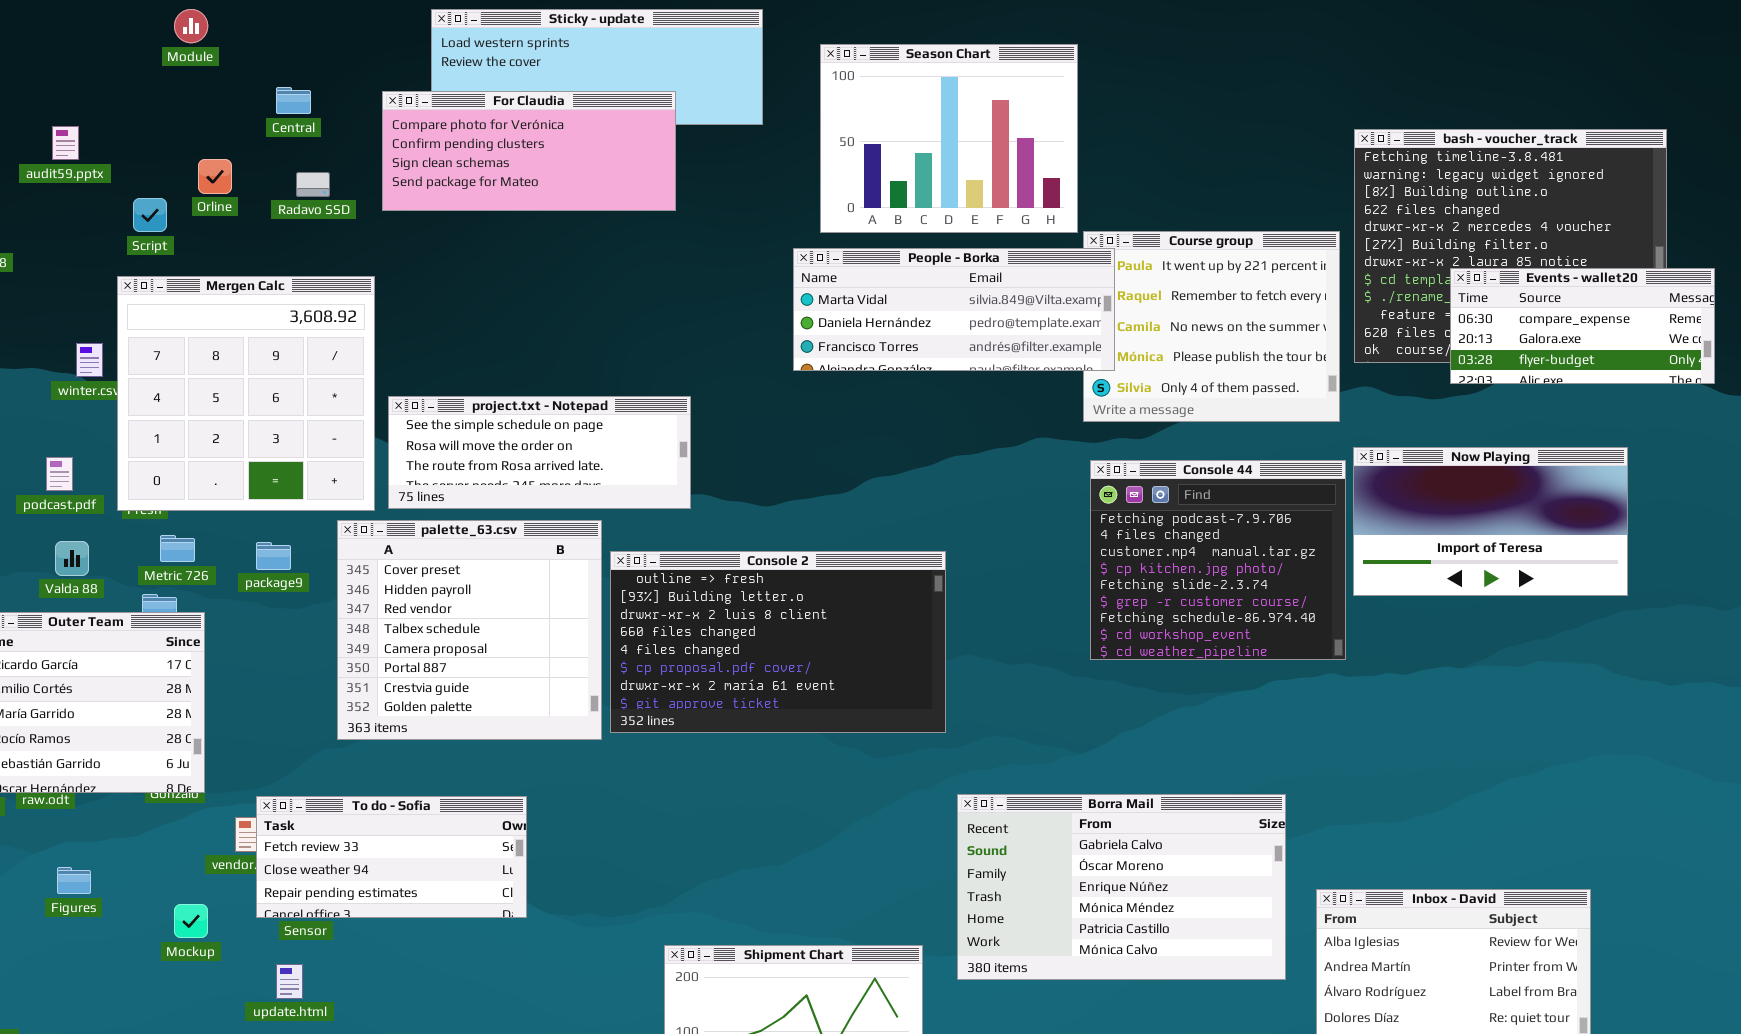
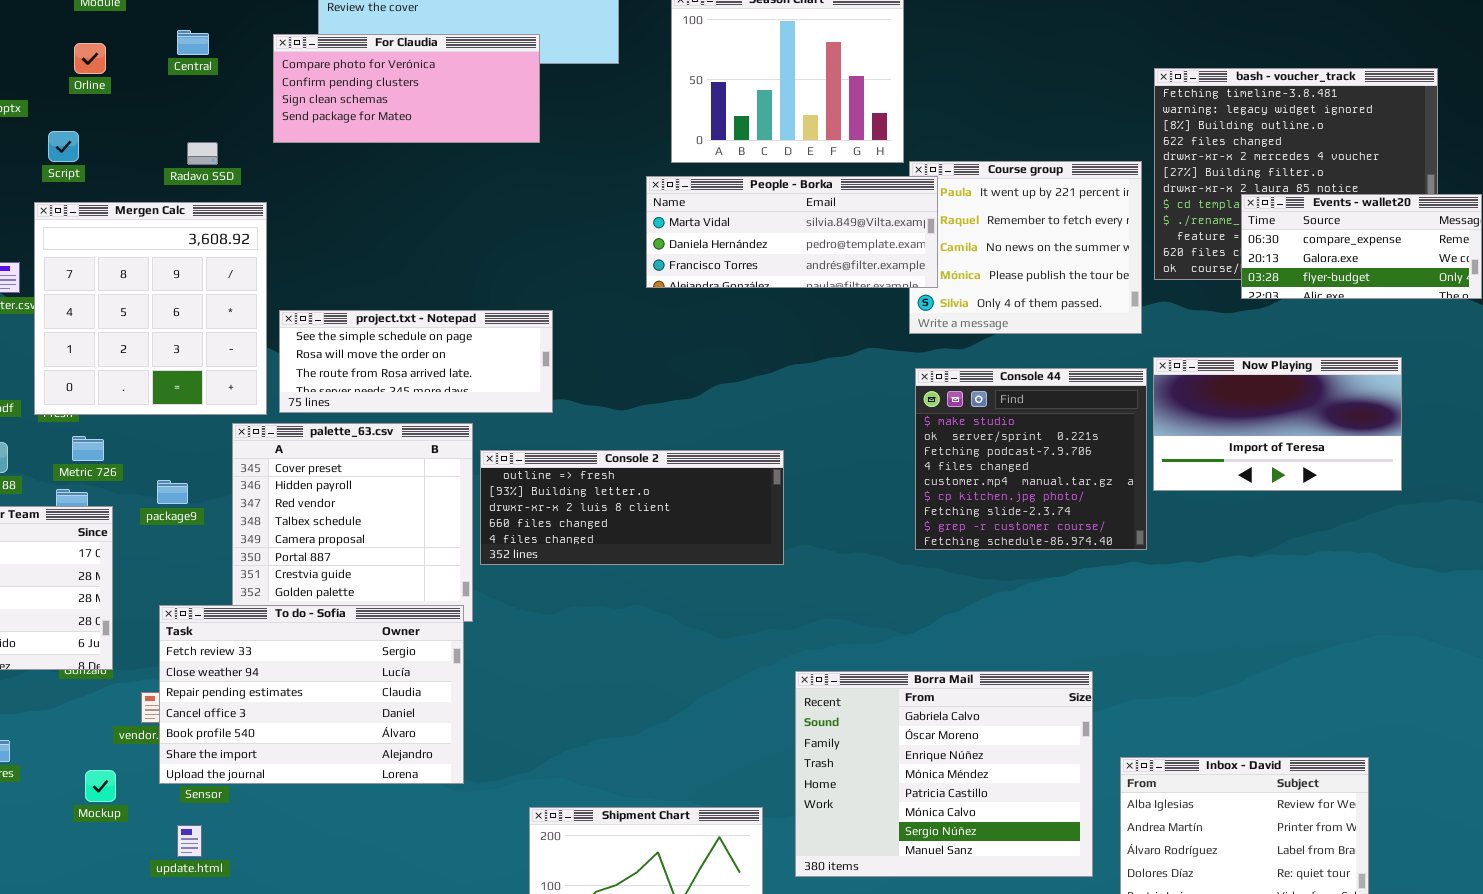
Orline: [198,159,232,194] -> [74,43,106,74], moved
Radavo SSD: [296,172,330,197] -> [187,142,218,165], moved
Console 44: [1090,460,1346,660] -> [915,368,1147,550], scrolled up 2 rows
package9: [256,542,291,570] -> [157,480,188,504], moved
Console 2: [610,551,946,733] -> [480,450,784,565], resized
Borra Mail: [957,794,1286,980] -> [795,671,1093,877], resized
To do - Sofía: [256,796,527,918] -> [159,605,464,784], resized

